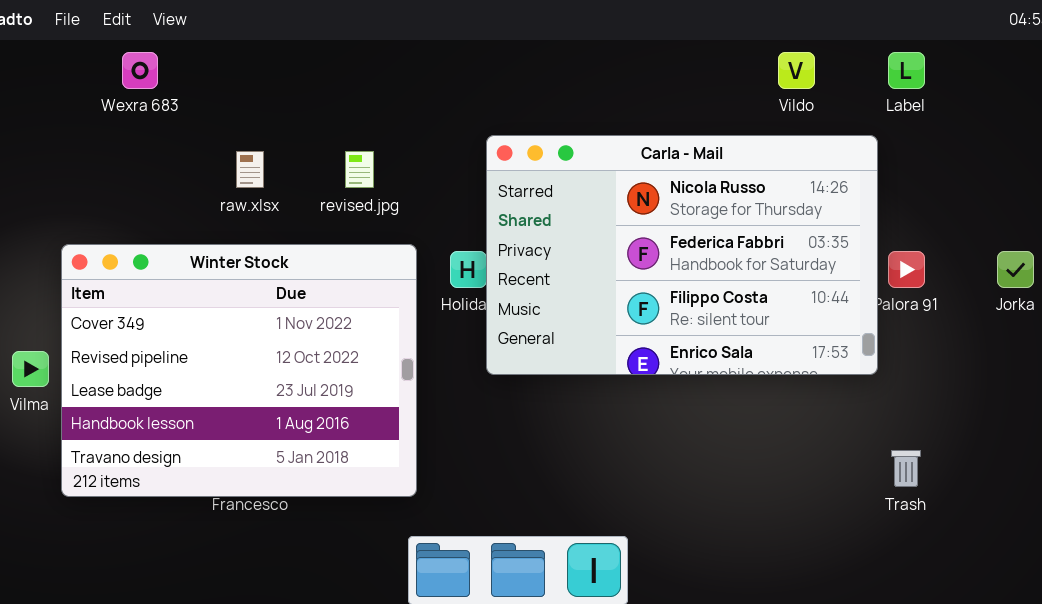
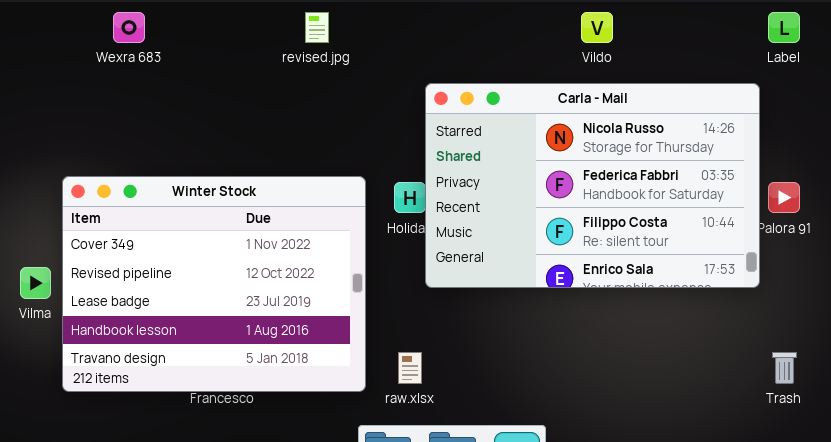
Vildo: [778,52,815,89] -> [581,12,613,43], moved
raw.xlsx: [236,151,264,188] -> [398,352,422,384], moved
revised.jpg: [345,151,374,188] -> [305,12,329,43], moved

